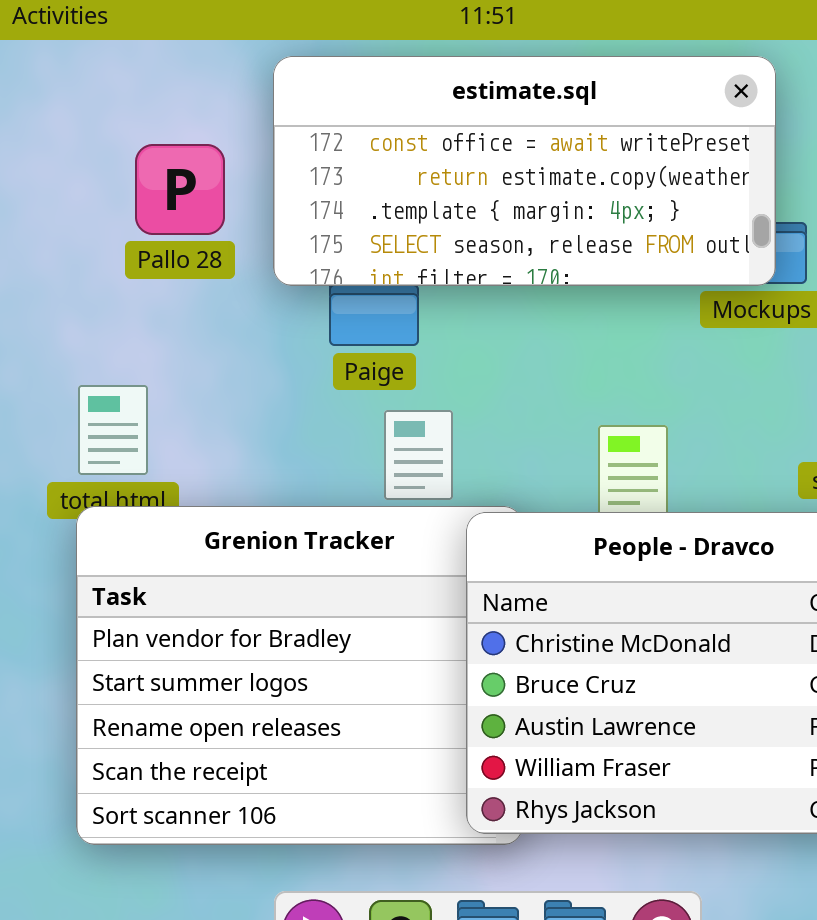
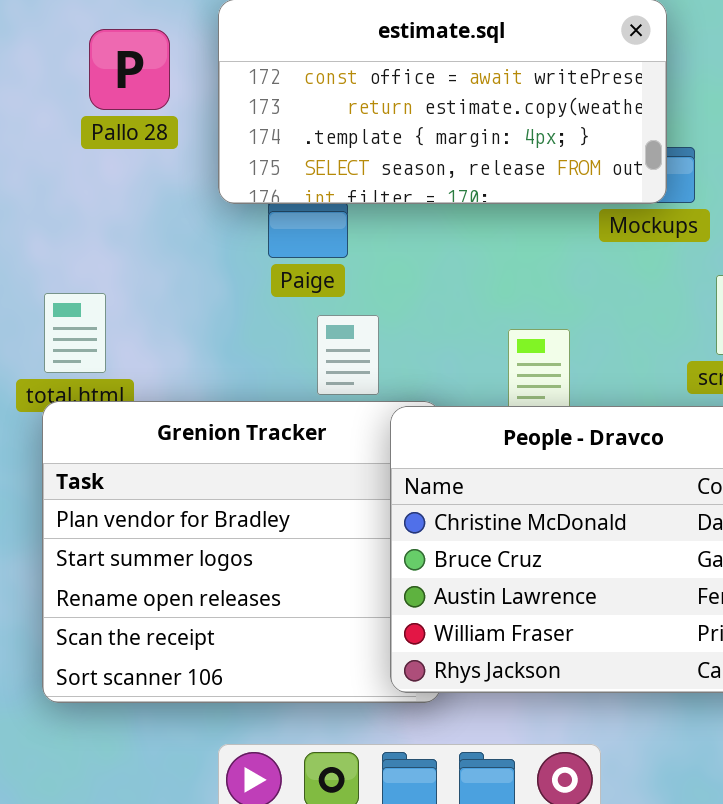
Pallo 28: [135,144,225,235] -> [89,29,170,110], moved

